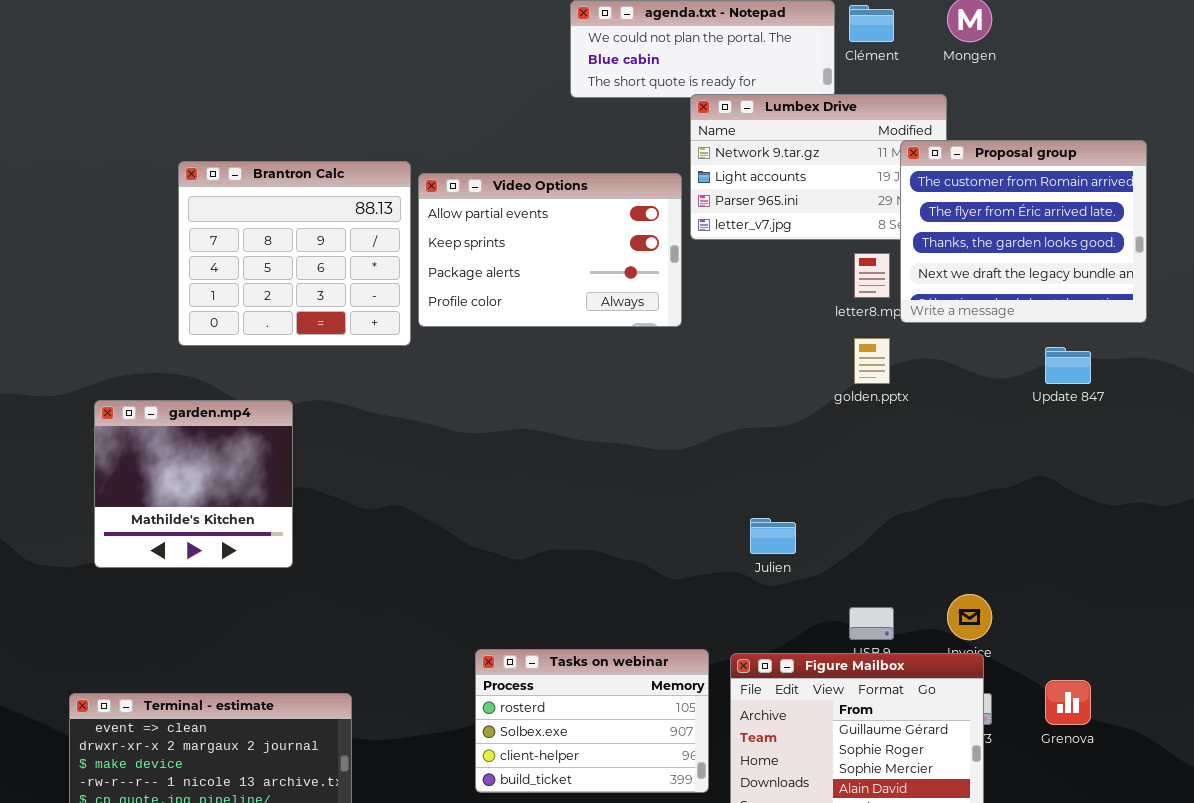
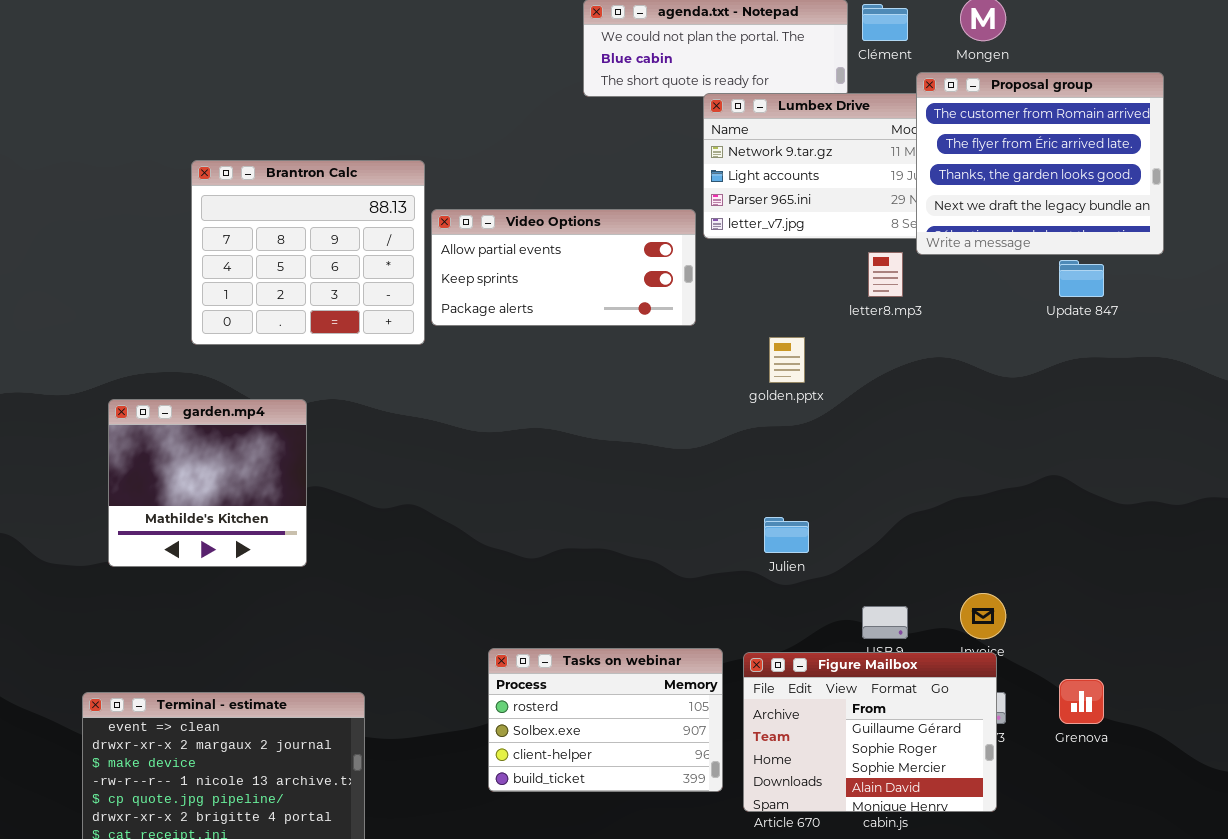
Proposal group: [900,140,1147,323] -> [916,72,1164,255], moved
Video Options: [418,173,682,327] -> [431,209,696,326], resized
golden.pptx: [854,338,890,384] -> [769,337,805,383], moved
Update 847: [1045,347,1091,384] -> [1059,260,1104,297], moved

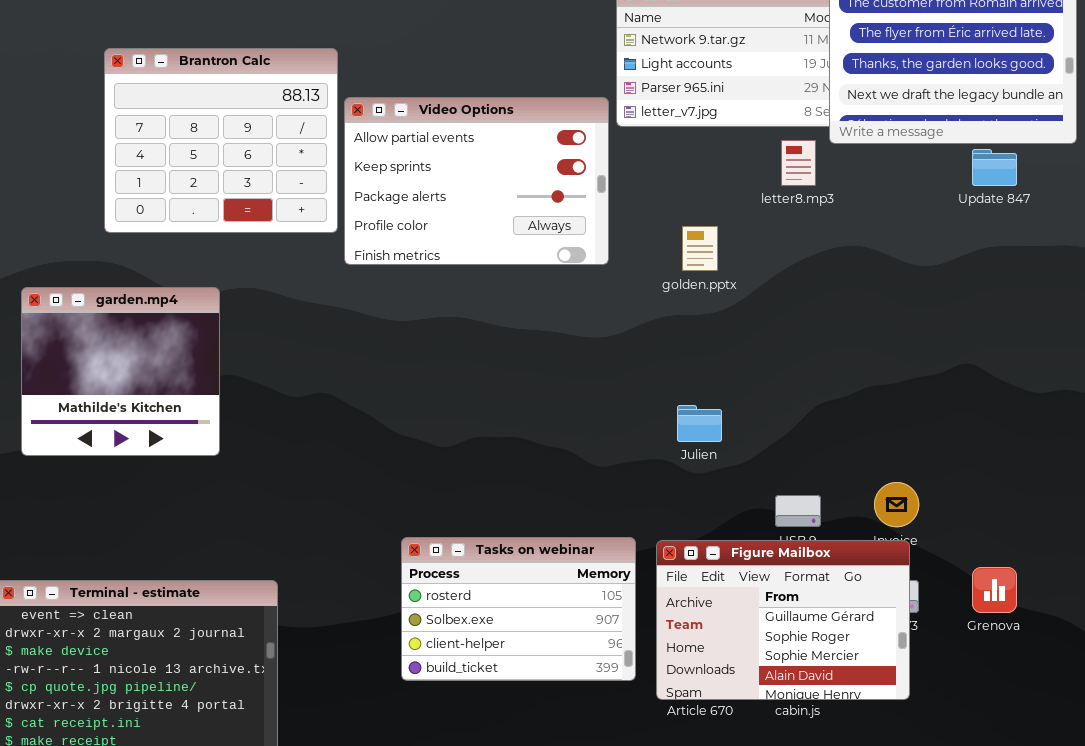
Video Options: [431,209,696,326] -> [344,97,609,265], resized

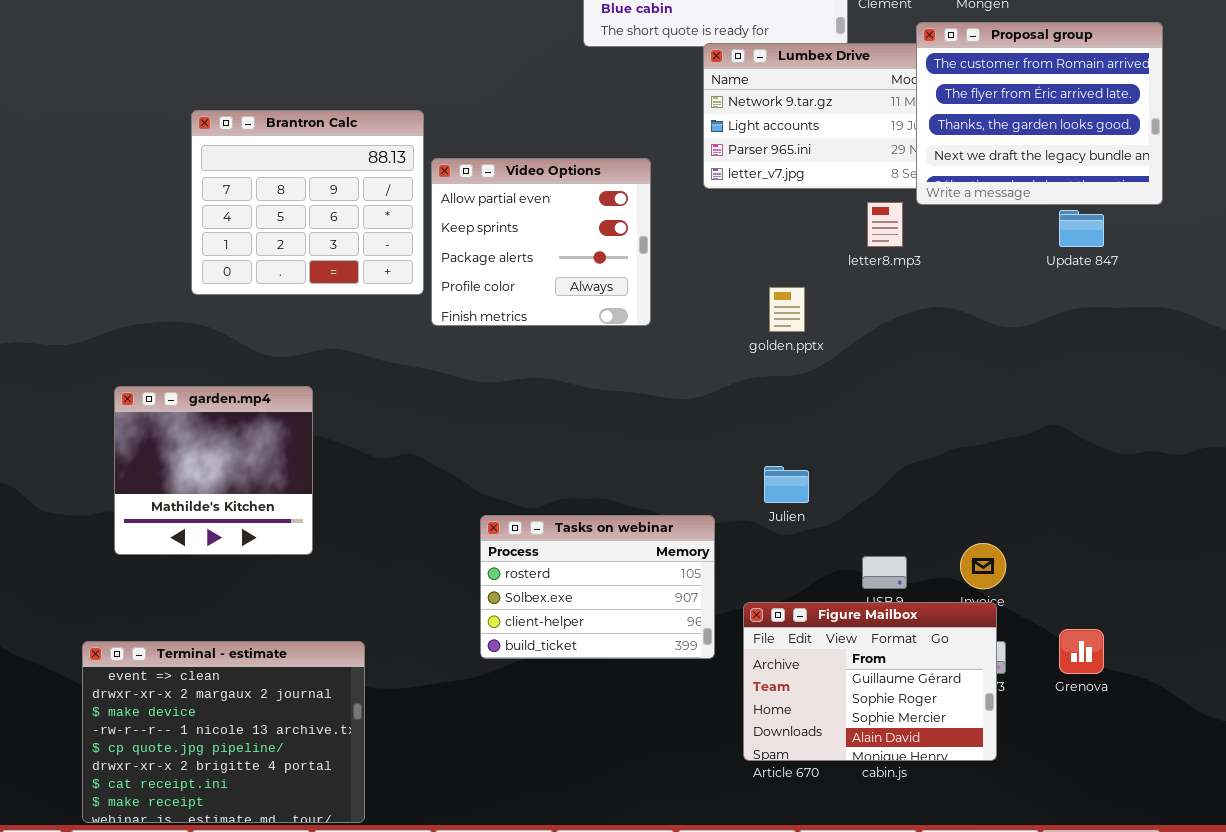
Video Options: [344,97,609,265] -> [431,158,651,326], resized
garden.mp4: [21,287,220,456] -> [114,386,313,555], moved
Tasks on webinar: [401,537,636,681] -> [480,515,715,659], moved

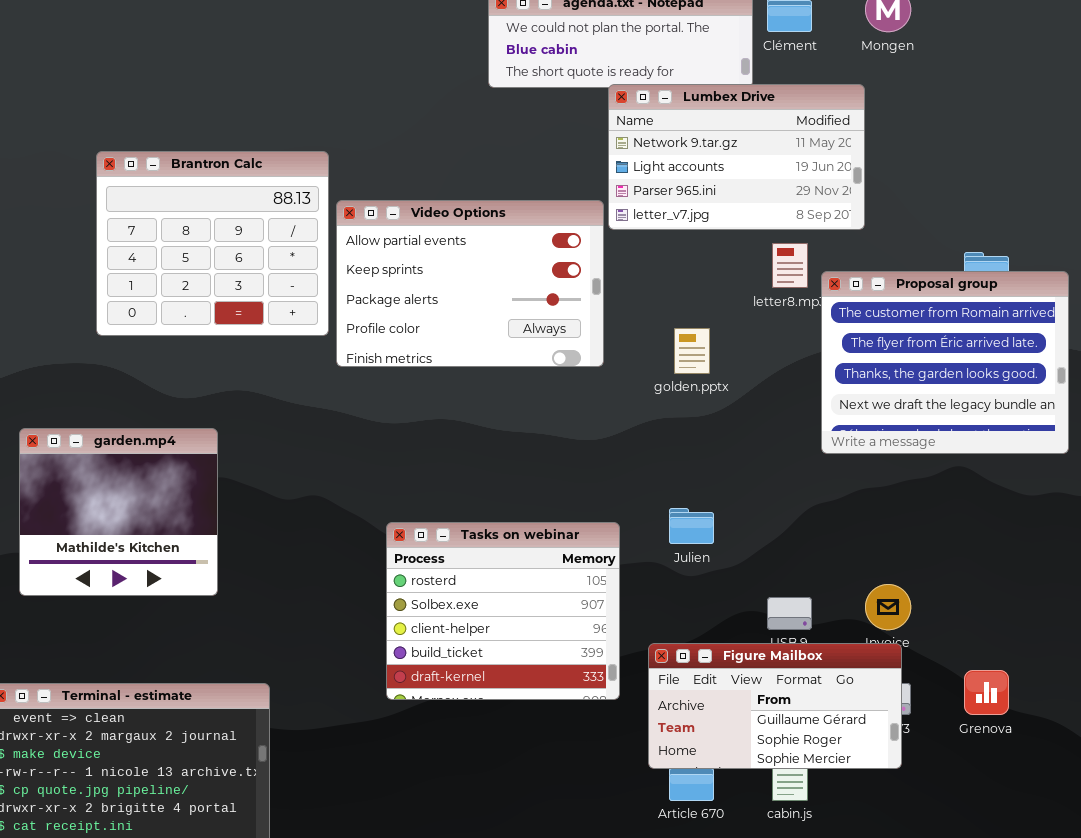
Proposal group: [916,22,1163,205] -> [821,271,1069,454], moved
Video Options: [431,158,651,326] -> [336,200,604,367], resized
Tasks on webinar: [480,515,715,659] -> [386,522,620,700], resized
Figure Mailbox: [743,602,997,761] -> [648,643,902,769], resized

